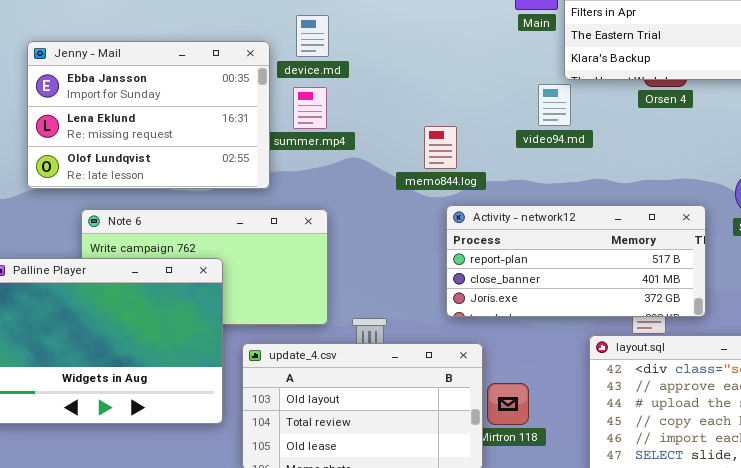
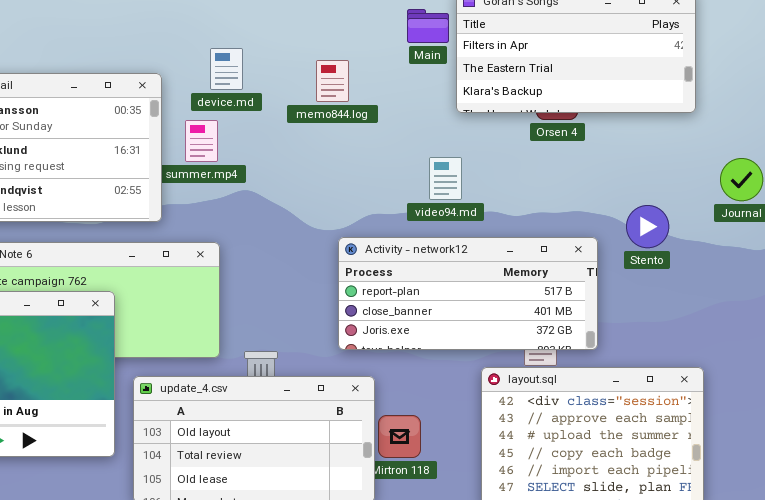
device.md: [296,15,329,57] -> [210,48,243,90], moved
video94.md: [538,84,571,126] -> [429,157,462,200], moved
memo844.log: [424,126,457,169] -> [316,60,349,102], moved

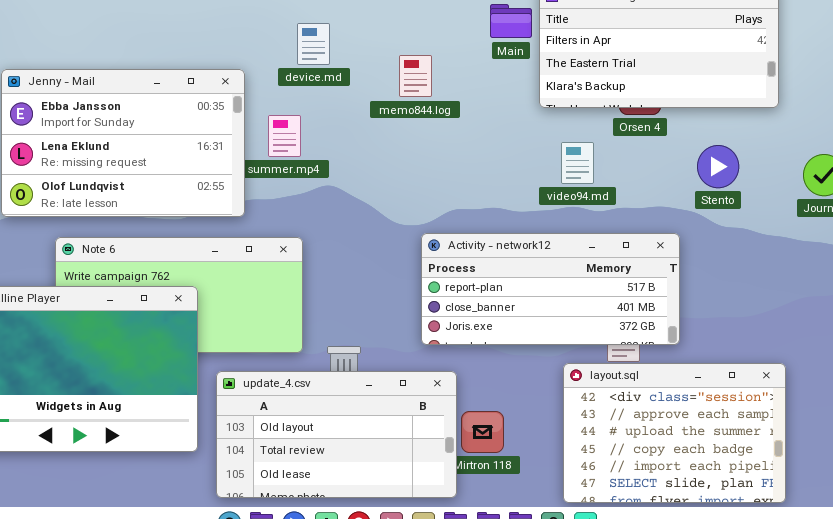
device.md: [210,48,243,90] -> [297,23,330,65], moved
video94.md: [429,157,462,200] -> [561,142,594,184], moved
Stento: [626,205,669,248] -> [697,145,739,188], moved

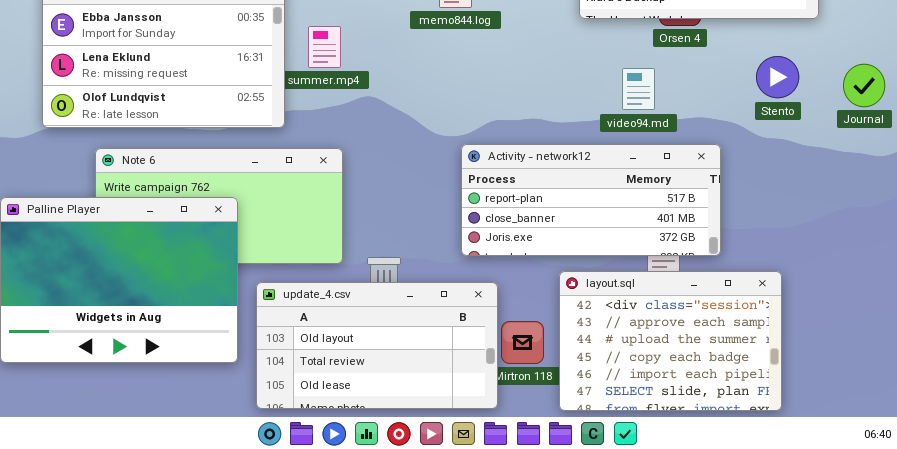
video94.md: [561,142,594,184] -> [622,68,655,110], moved
Stento: [697,145,739,188] -> [756,56,799,98], moved
layout.sql: [563,363,786,503] -> [559,271,782,411], moved

